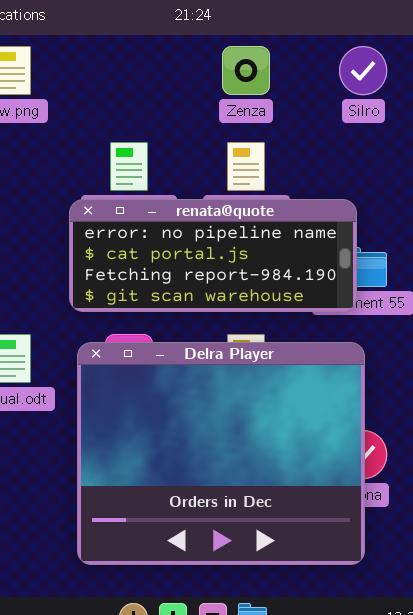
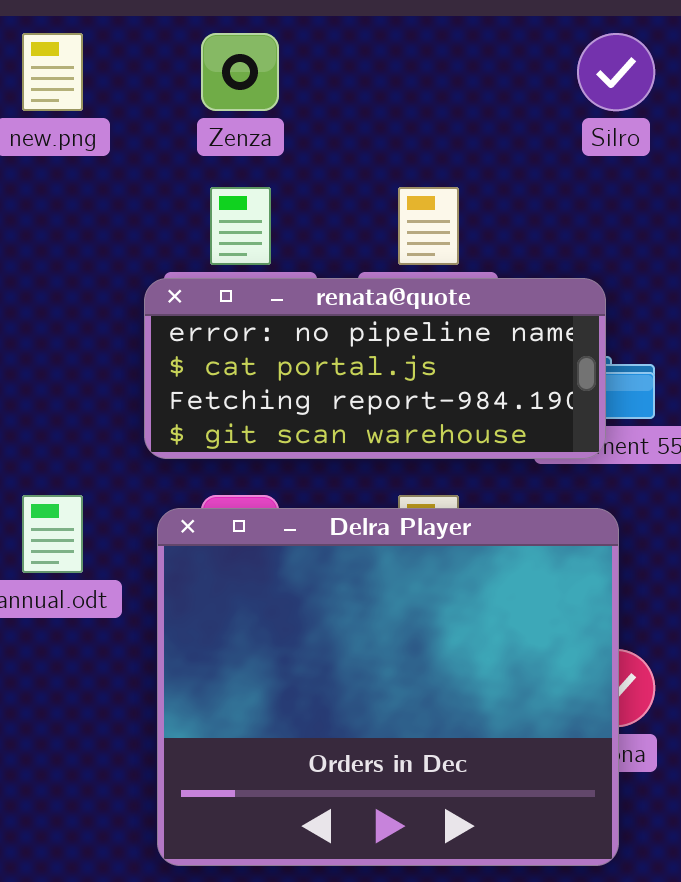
Zenza: [222,46,270,95] -> [201,33,279,111], moved

